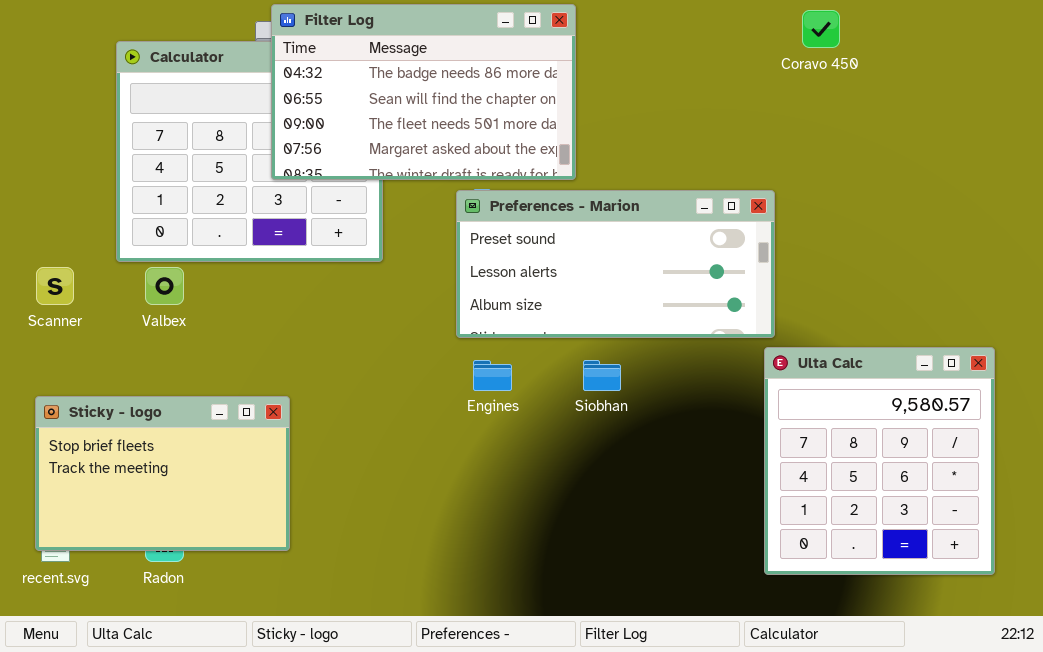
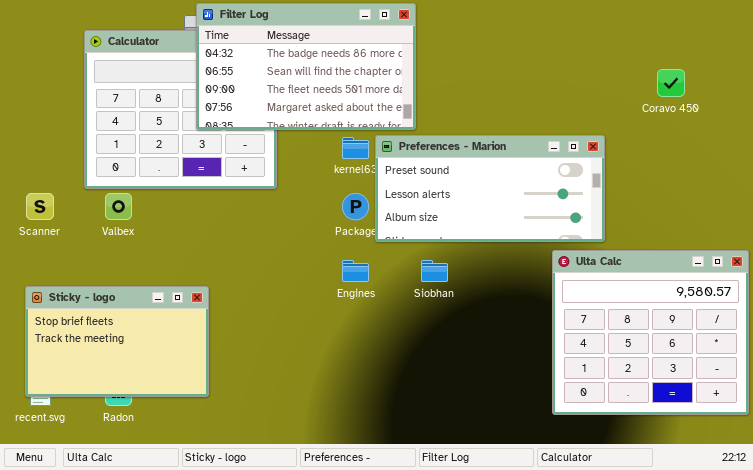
Coravo 450: [802,10,840,48] -> [657,69,685,97], moved
Preferences - Marion: [456,190,775,338] -> [375,135,605,242], moved
Ulta Calc: [764,347,995,575] -> [552,250,749,415], resized

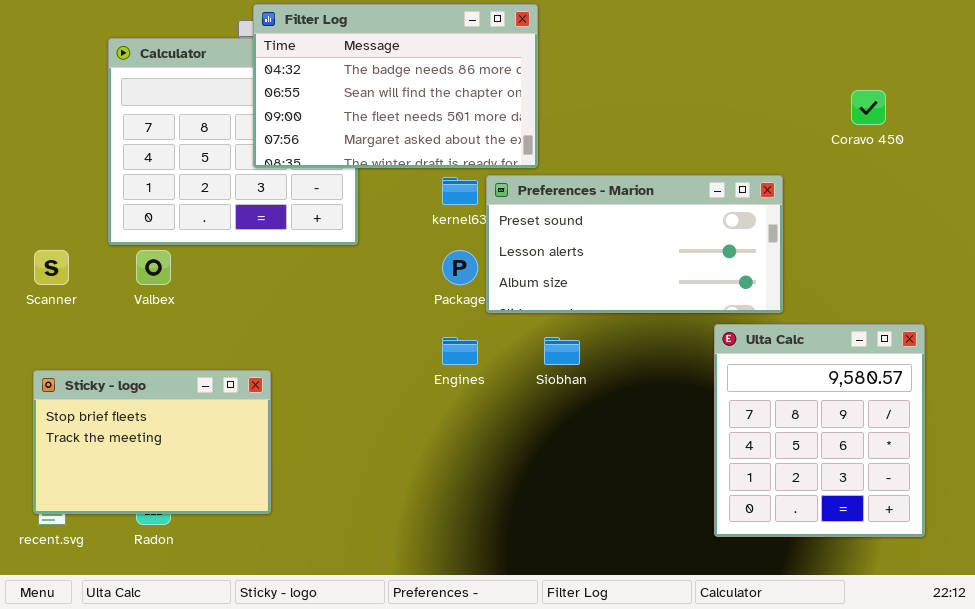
Ulta Calc: [552,250,749,415] -> [714,324,925,537], resized

